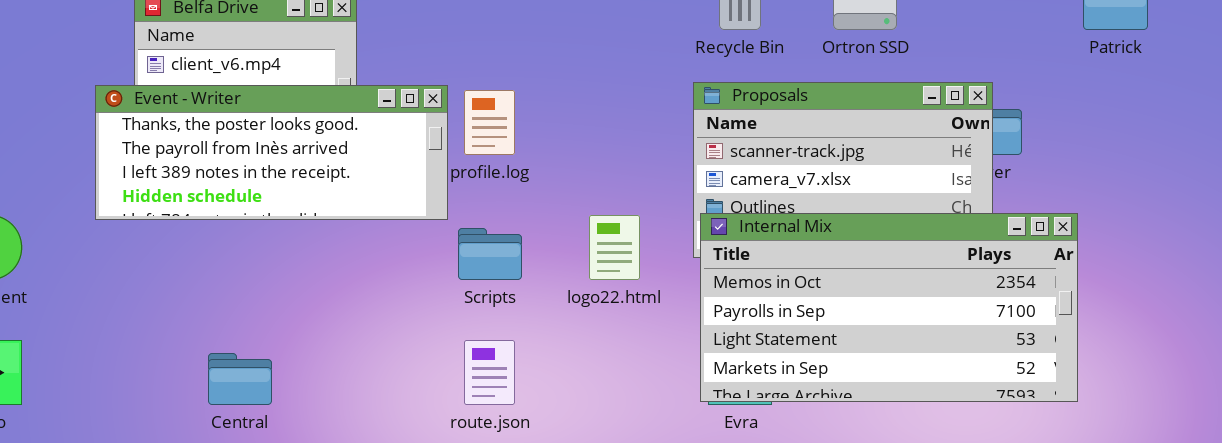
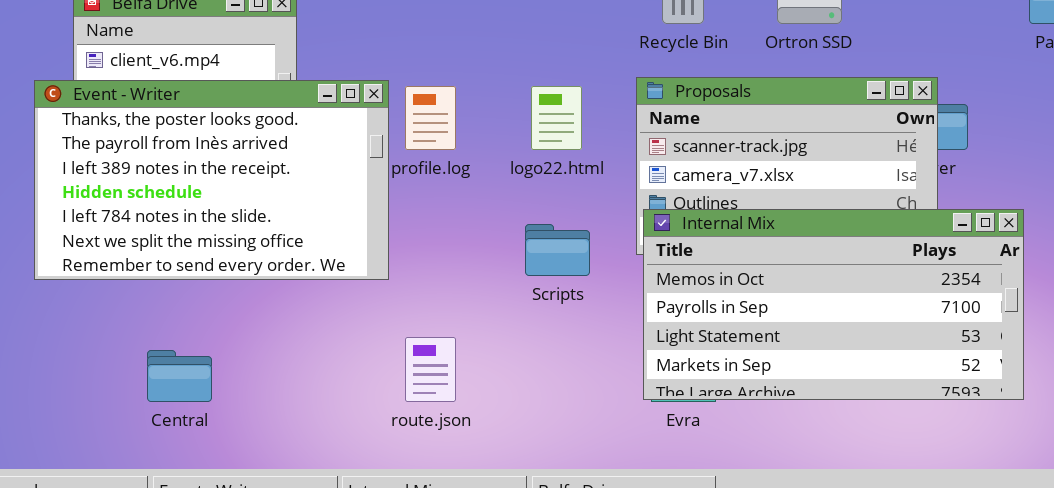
Event - Writer: [95,85,448,220] -> [34,80,389,280], resized
logo22.html: [589,215,640,280] -> [531,86,582,150], moved
Scripts: [458,228,522,280] -> [525,224,590,276], moved

